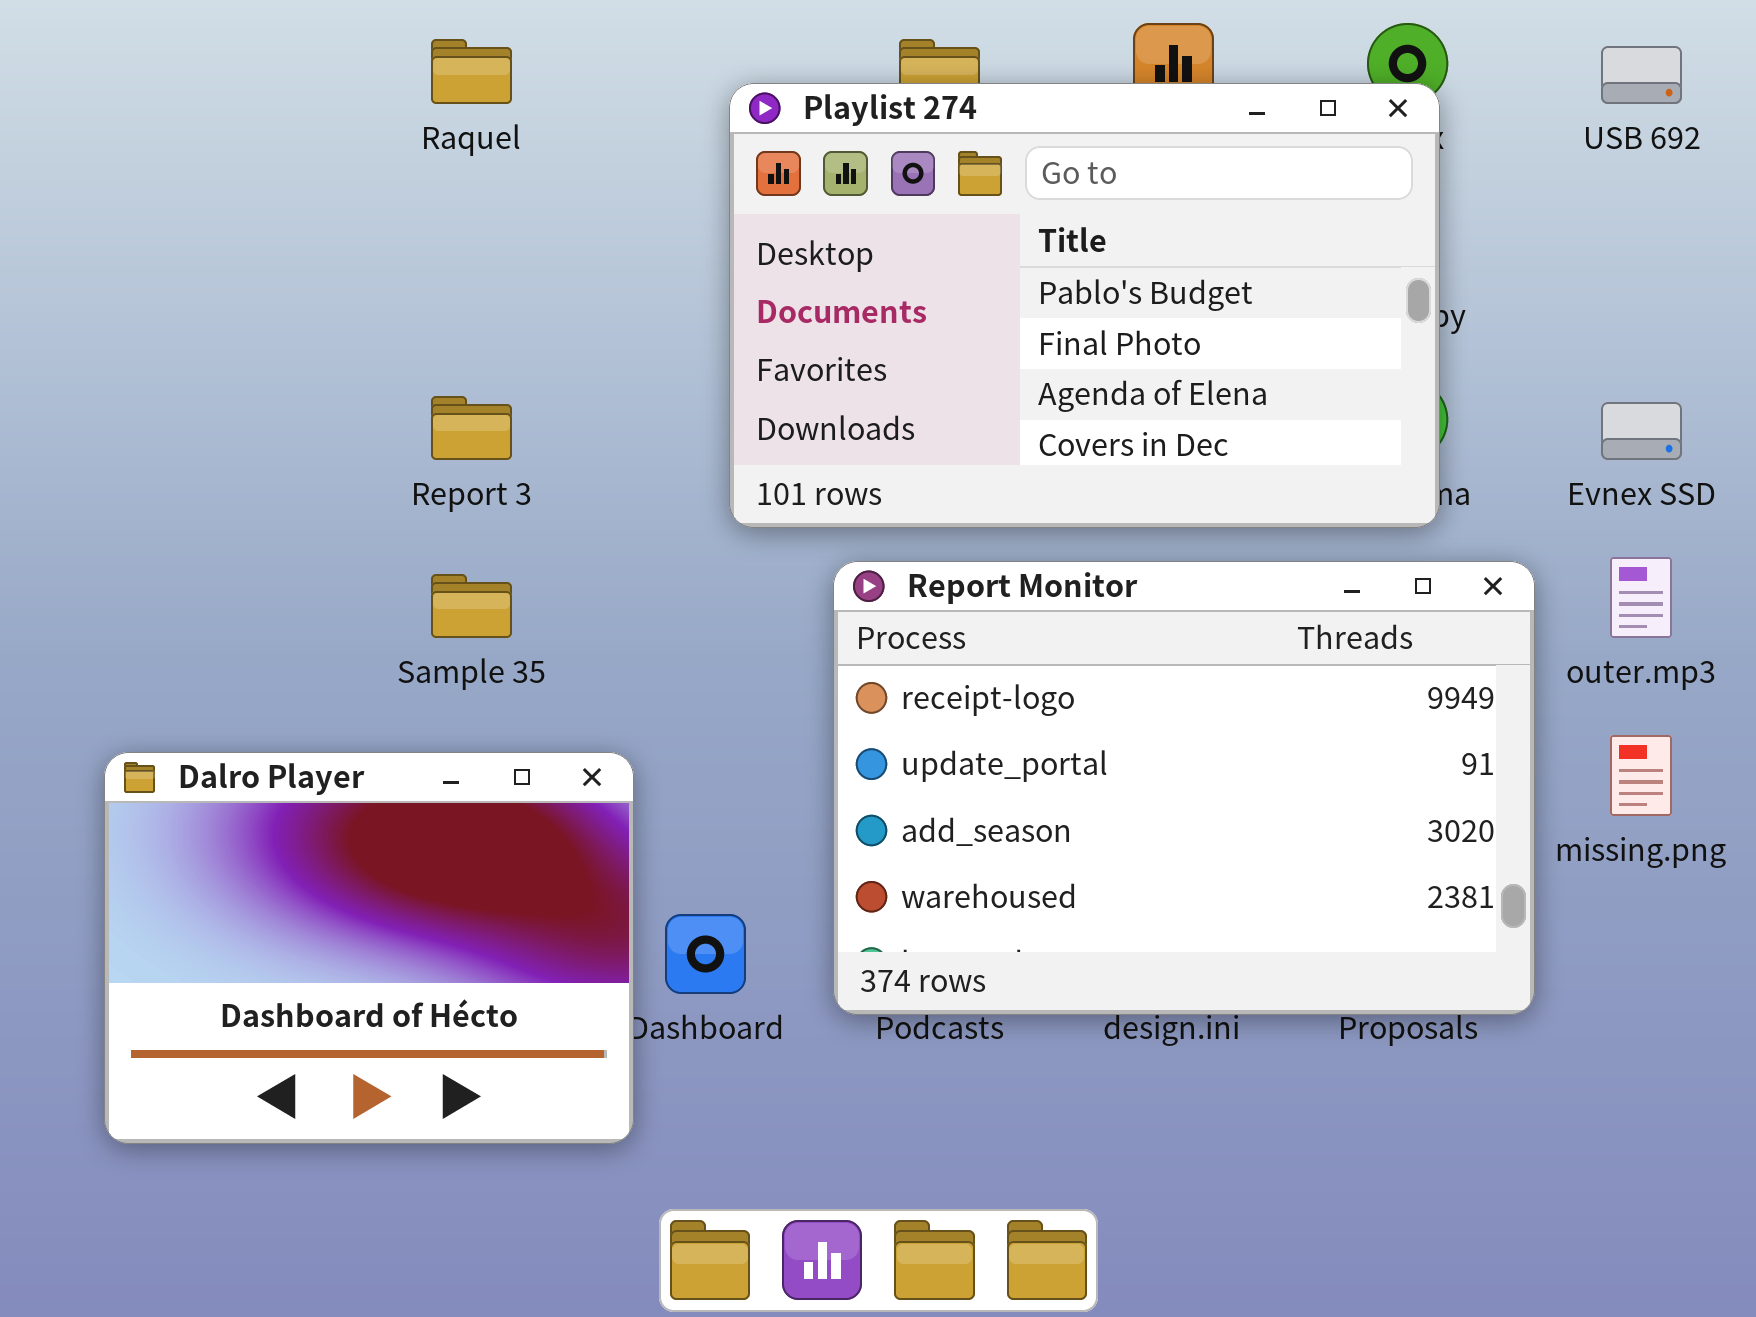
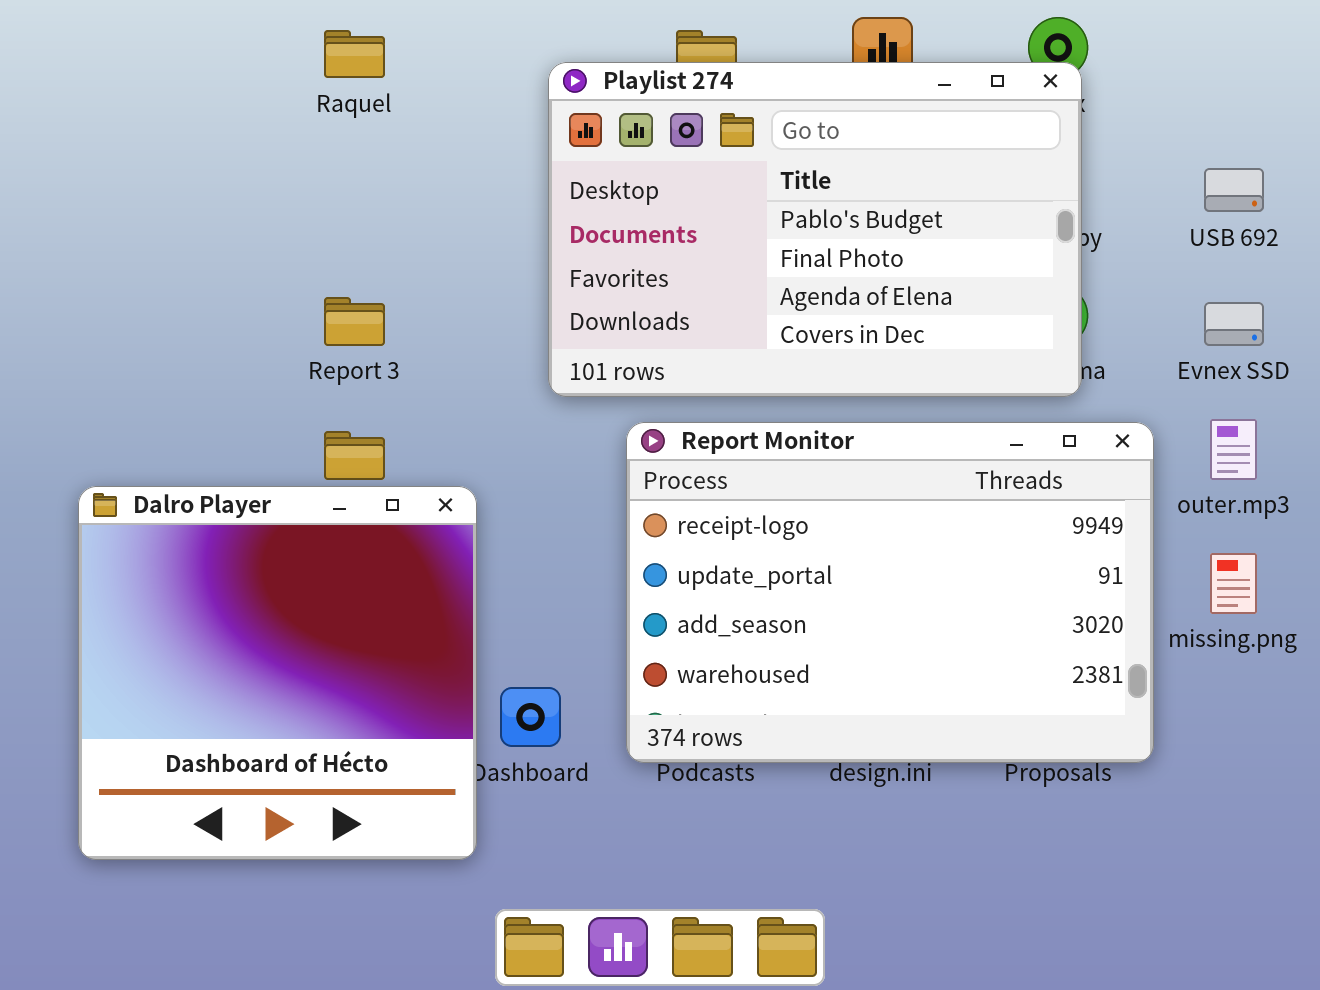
USB 692: [1601,46,1682,104] -> [1204,168,1264,212], moved
Dalro Player: [104,752,634,1144] -> [78,486,477,860], resized

